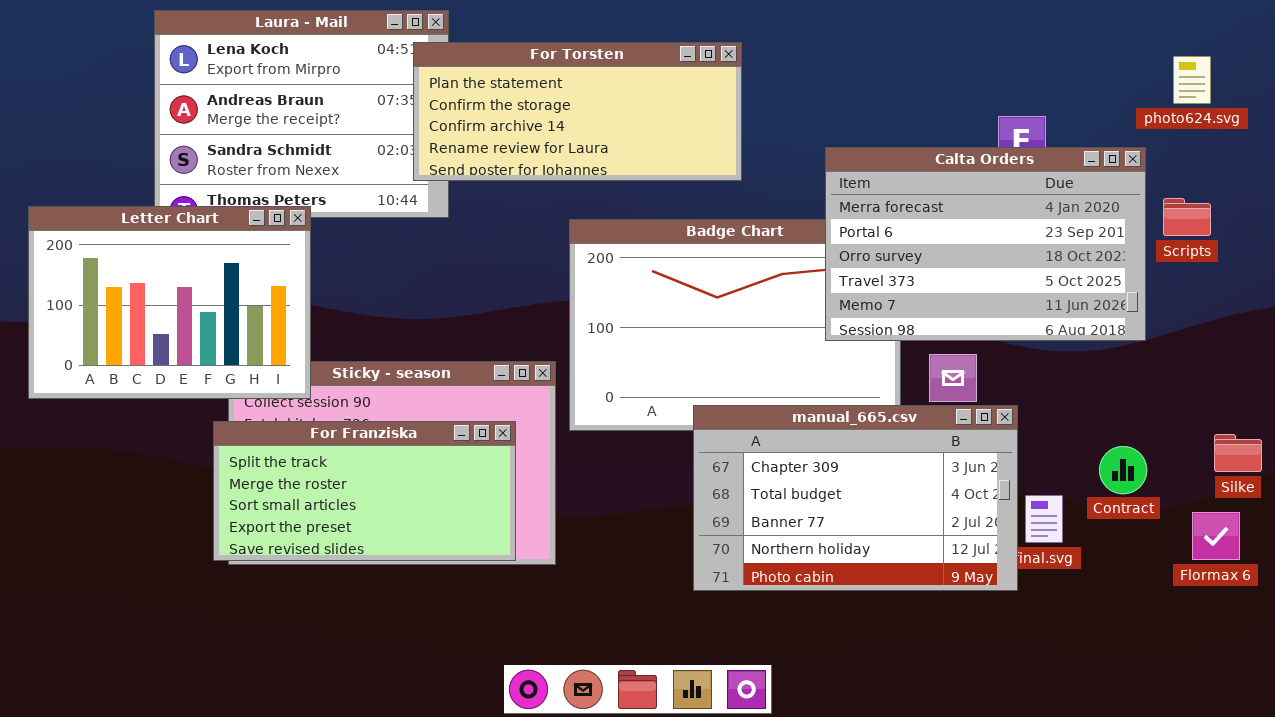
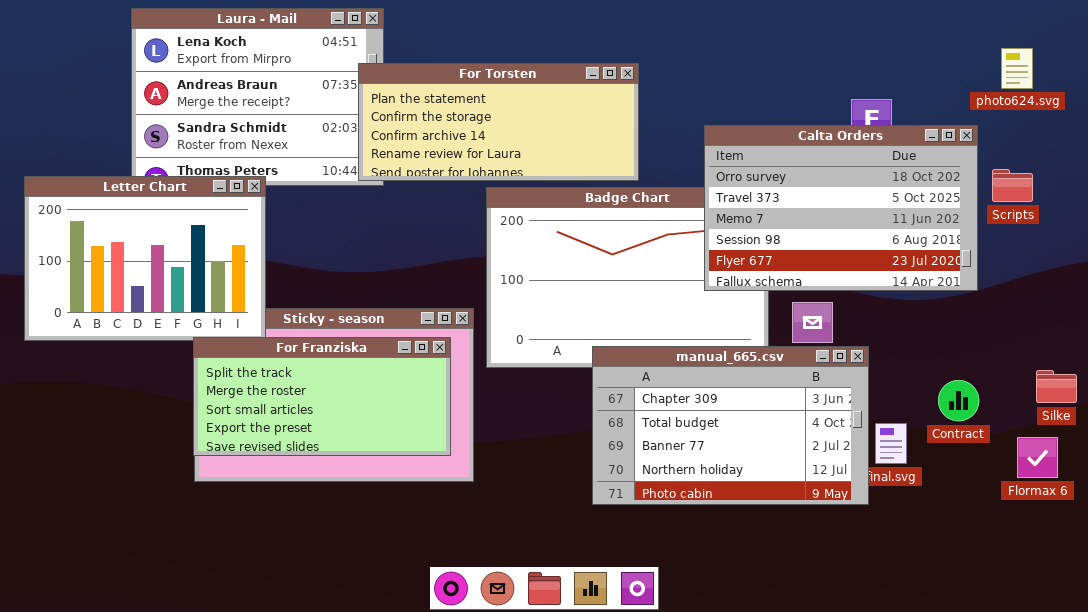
For Torsten: [413,42,742,181] -> [358,63,639,181], moved
Calta Orders: [825,147,1146,341] -> [704,125,978,291], scrolled down 2 rows
For Franziska: [213,421,516,561] -> [193,337,451,456], moved

